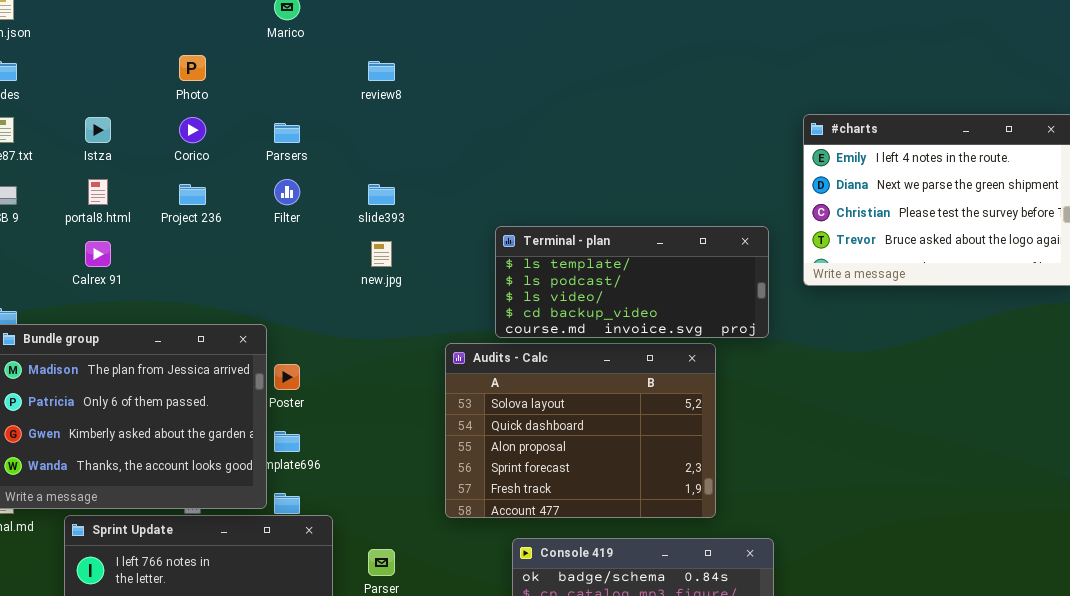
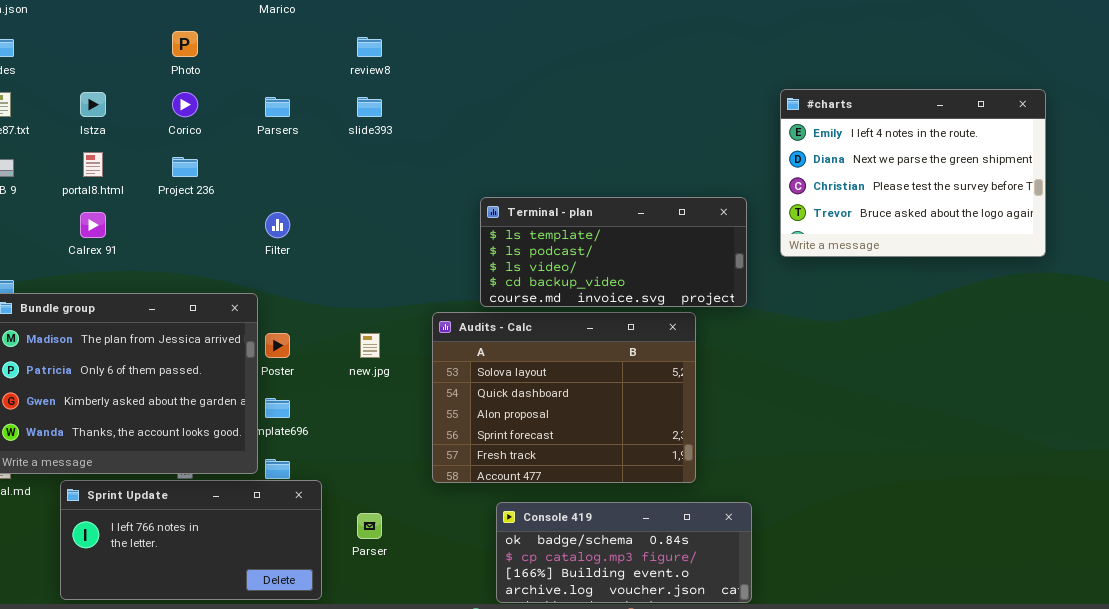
Filter: [274,179,300,205] -> [265,212,290,238], moved
slide393: [368,184,395,205] -> [357,97,382,117], moved
new.jpg: [371,241,392,267] -> [360,333,380,358], moved

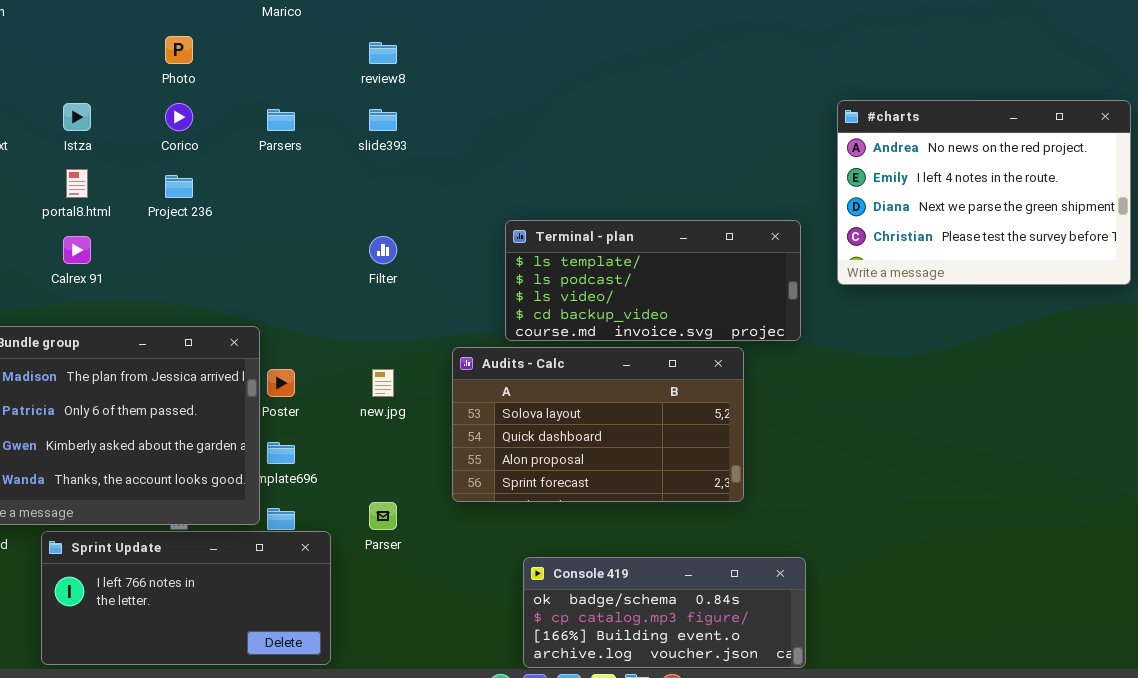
#charts: [780,89,1046,257] -> [837,100,1131,285], scrolled up 1 row
Filter: [265,212,290,238] -> [369,236,397,264], moved
Audits - Calc: [432,312,696,483] -> [452,347,744,502], resized
Parser: [357,513,382,539] -> [369,502,397,530], moved

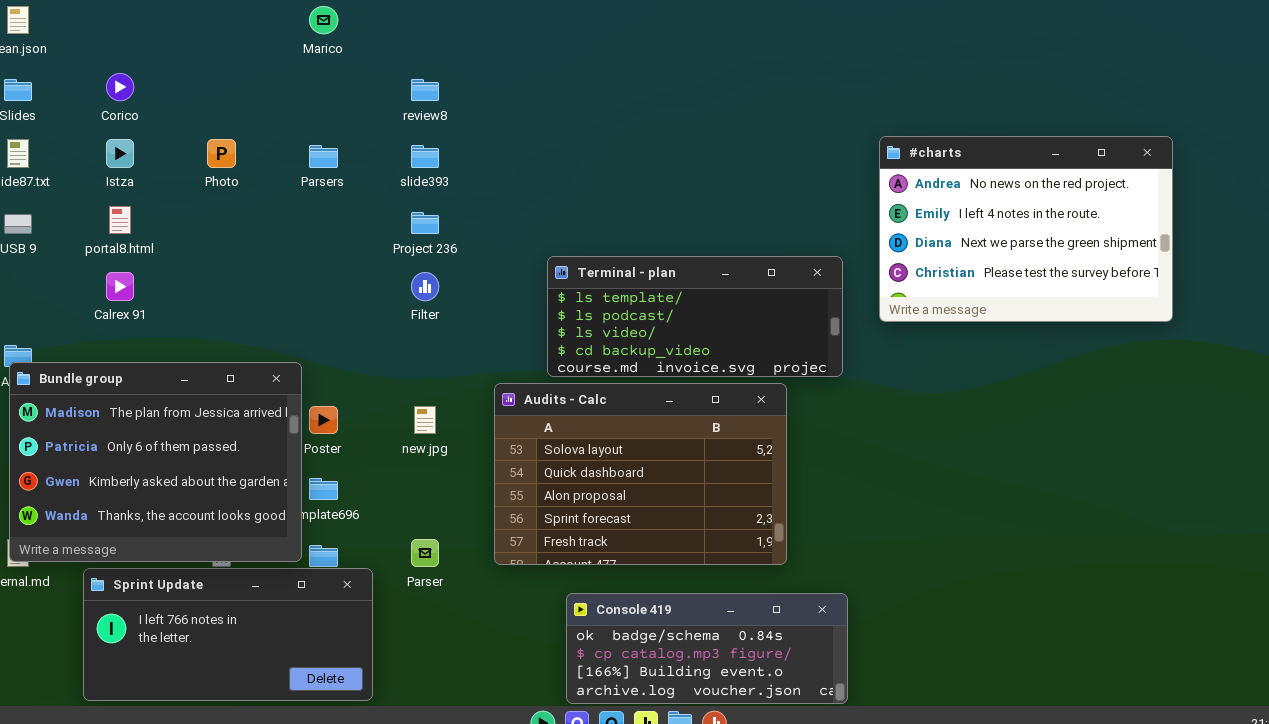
Photo: [165,36,193,64] -> [207,139,236,168], moved
Corico: [165,103,193,131] -> [106,73,134,101], moved
Project 236: [165,175,193,198] -> [411,212,439,234], moved
Audits - Calc: [452,347,744,502] -> [494,383,787,565], resized

